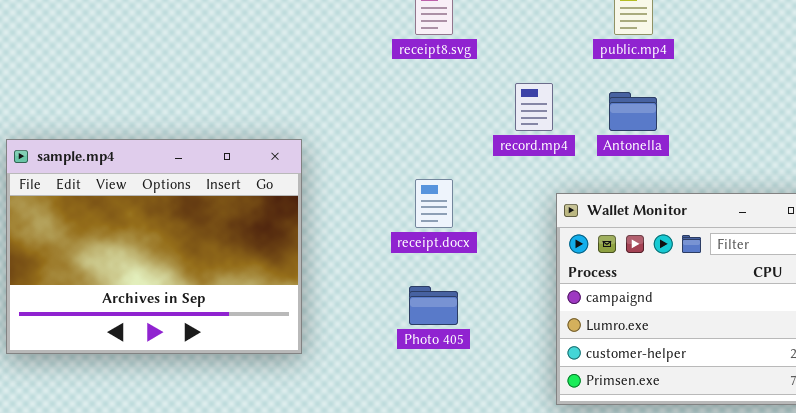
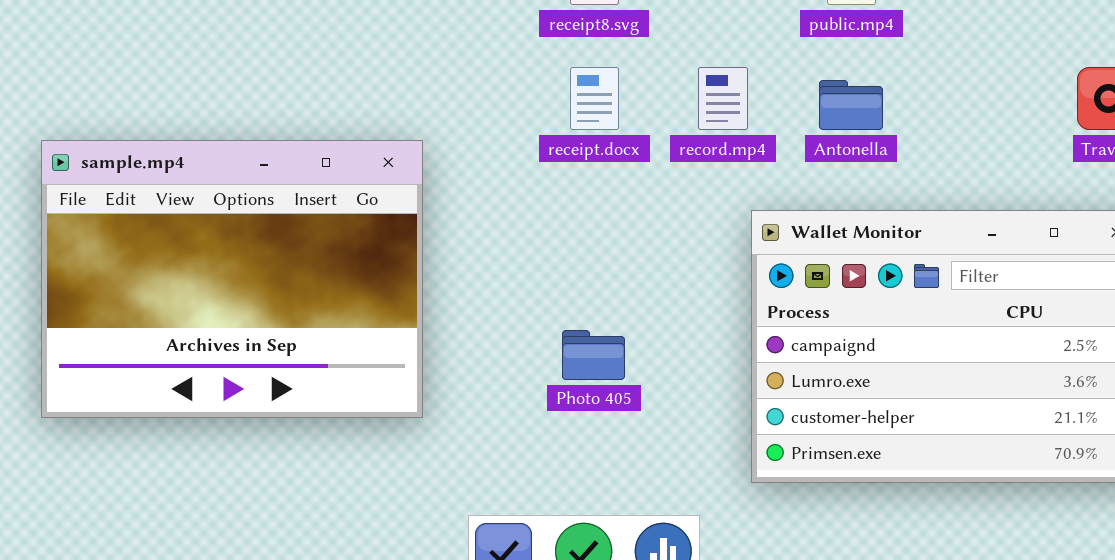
receipt.docx: [415,179,453,228] -> [570,67,619,130], moved

